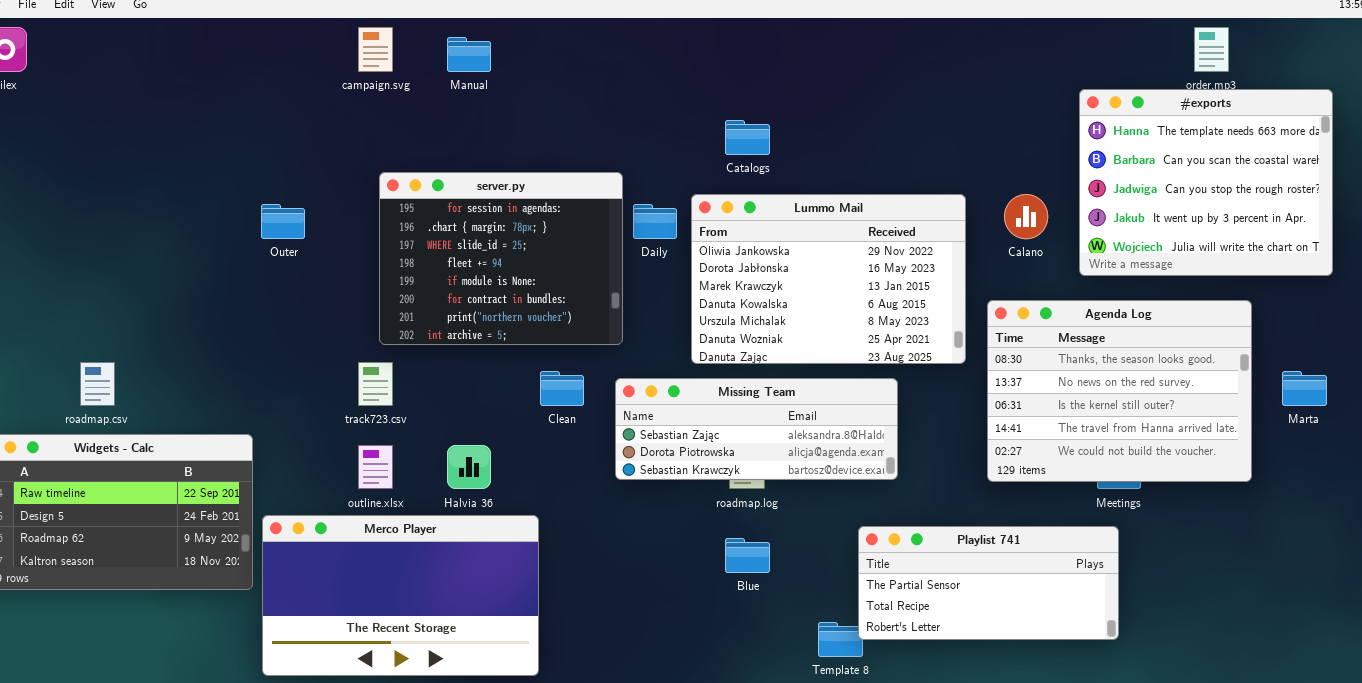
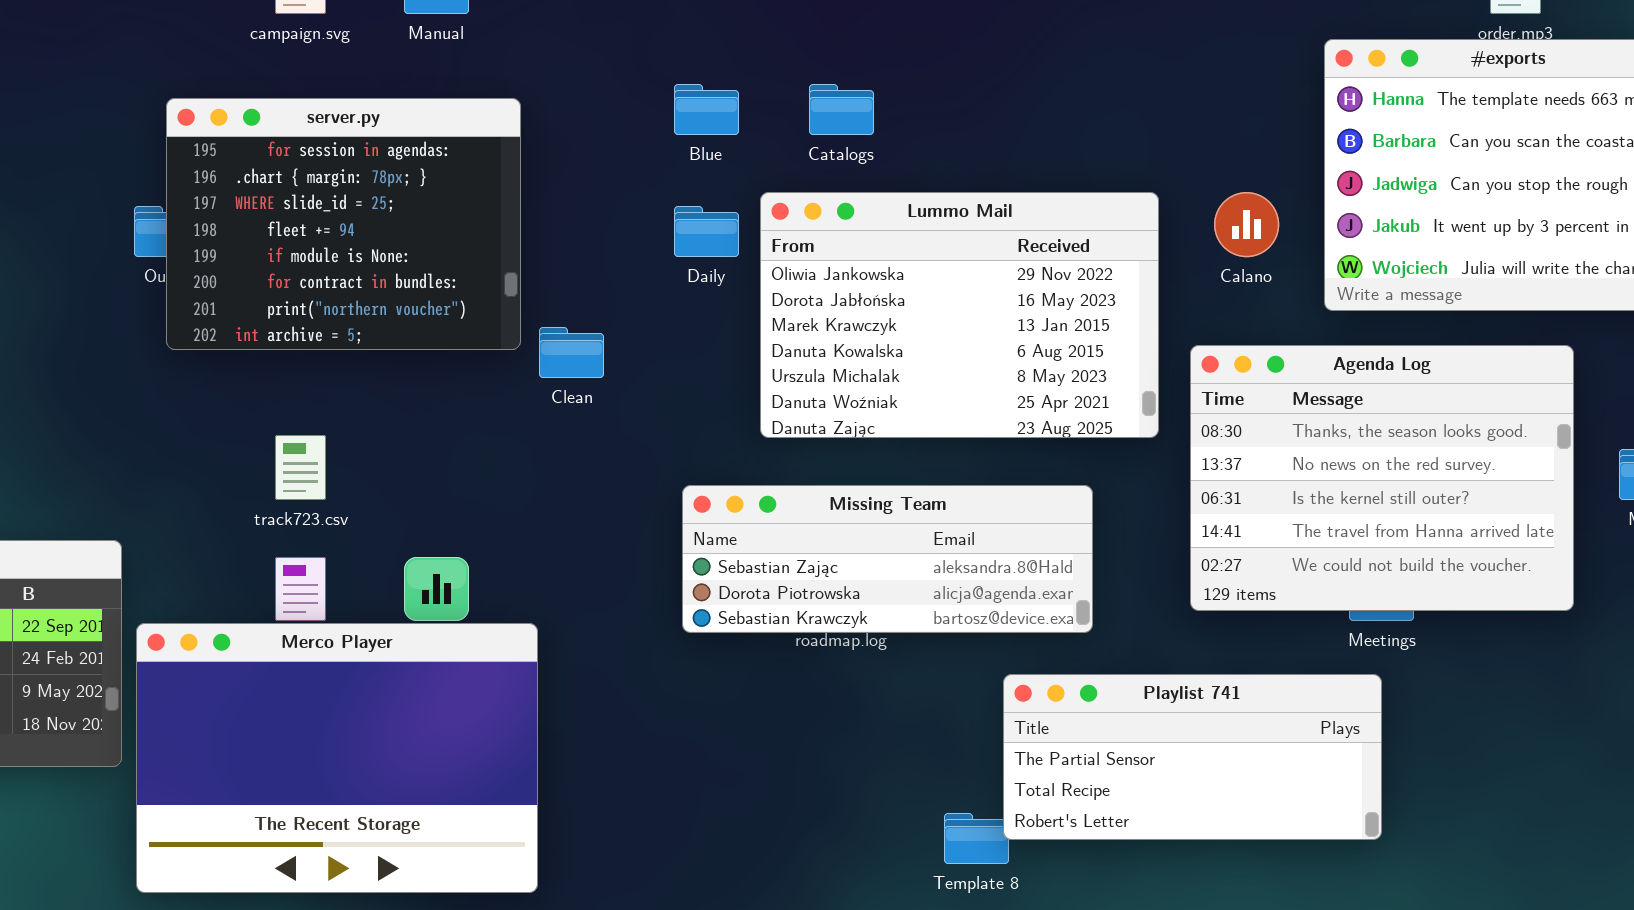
server.py: [379,172,623,345] -> [166,98,521,350], moved
Clean: [540,371,584,406] -> [539,327,604,378], moved
Missing Team: [615,378,898,480] -> [682,485,1093,633], moved
Merco Player: [262,515,539,676] -> [136,623,538,893], resized
Blue: [725,538,770,573] -> [674,84,739,135], moved

